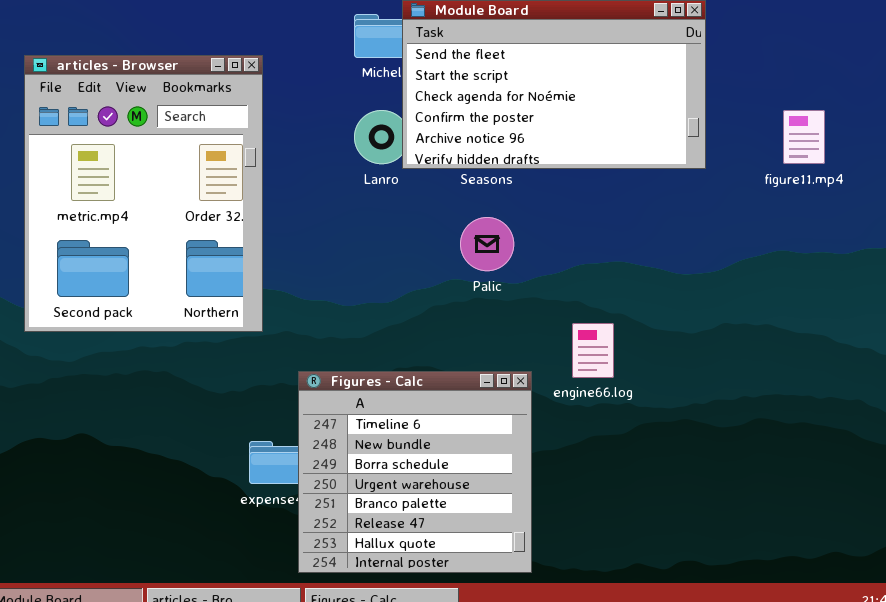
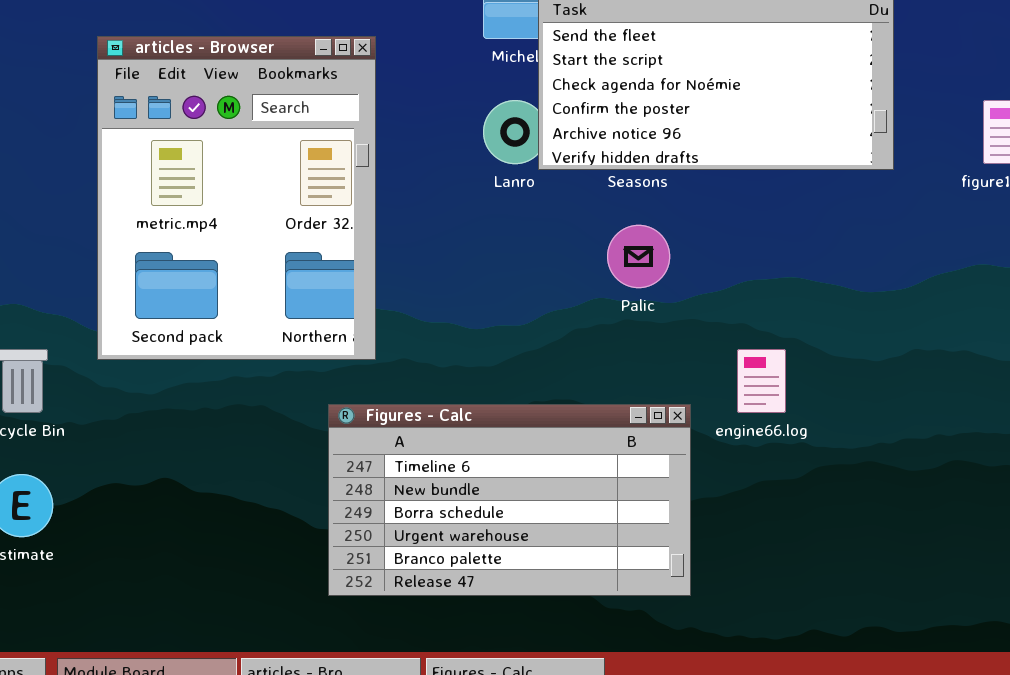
Figures - Calc: [298,371,532,573] -> [328,404,691,596], resized

